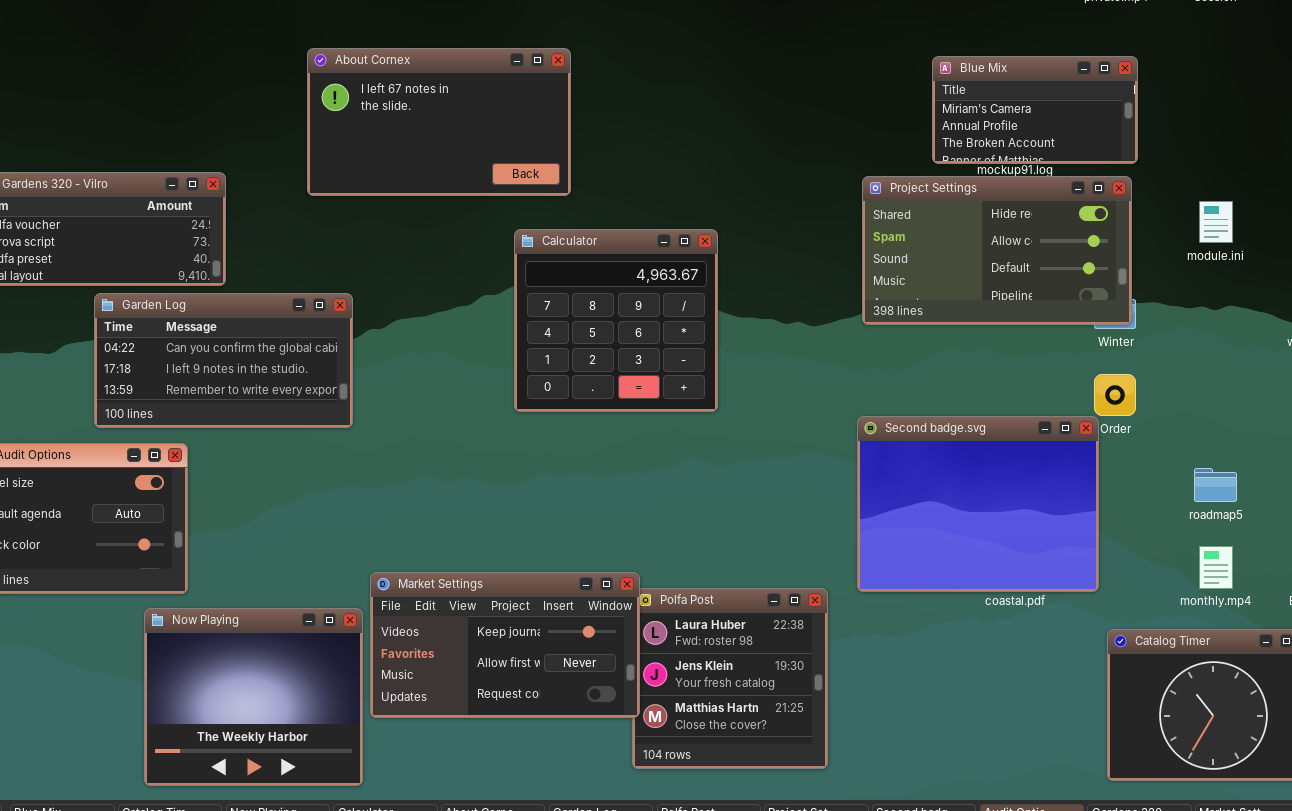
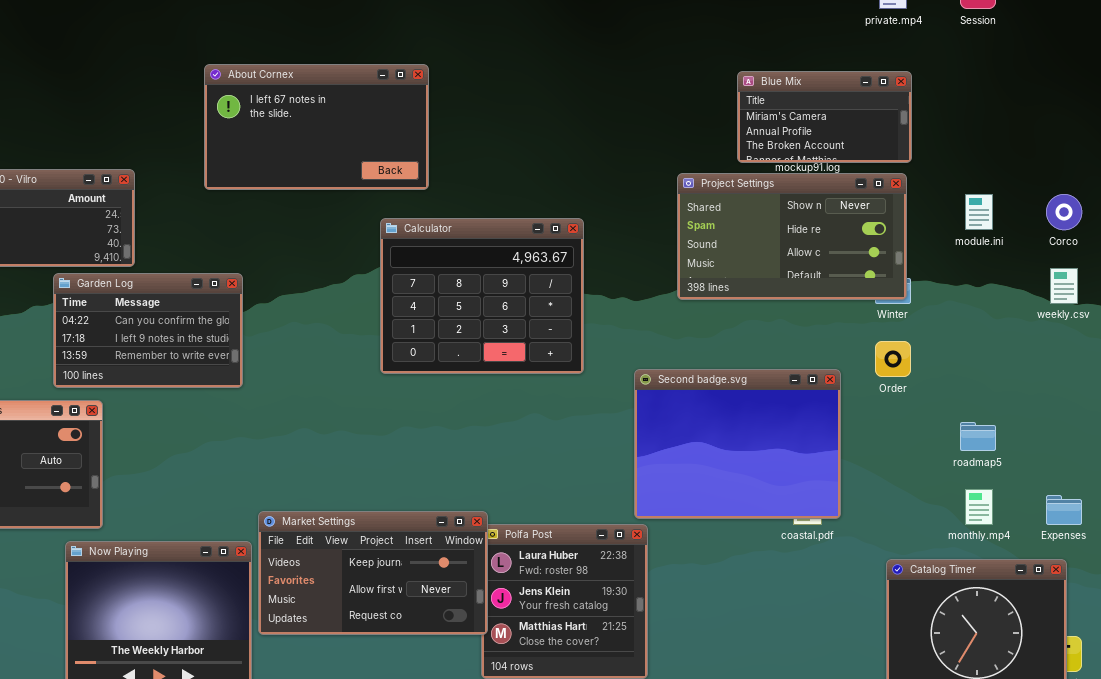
Project Settings: [862,176,1132,325] -> [677,173,907,300], scrolled up 1 row
Calculator: [514,229,718,412] -> [380,218,584,374], resized
Garden Log: [94,293,353,428] -> [53,273,243,388], resized
Second badge.svg: [857,416,1099,592] -> [634,369,841,519], moved

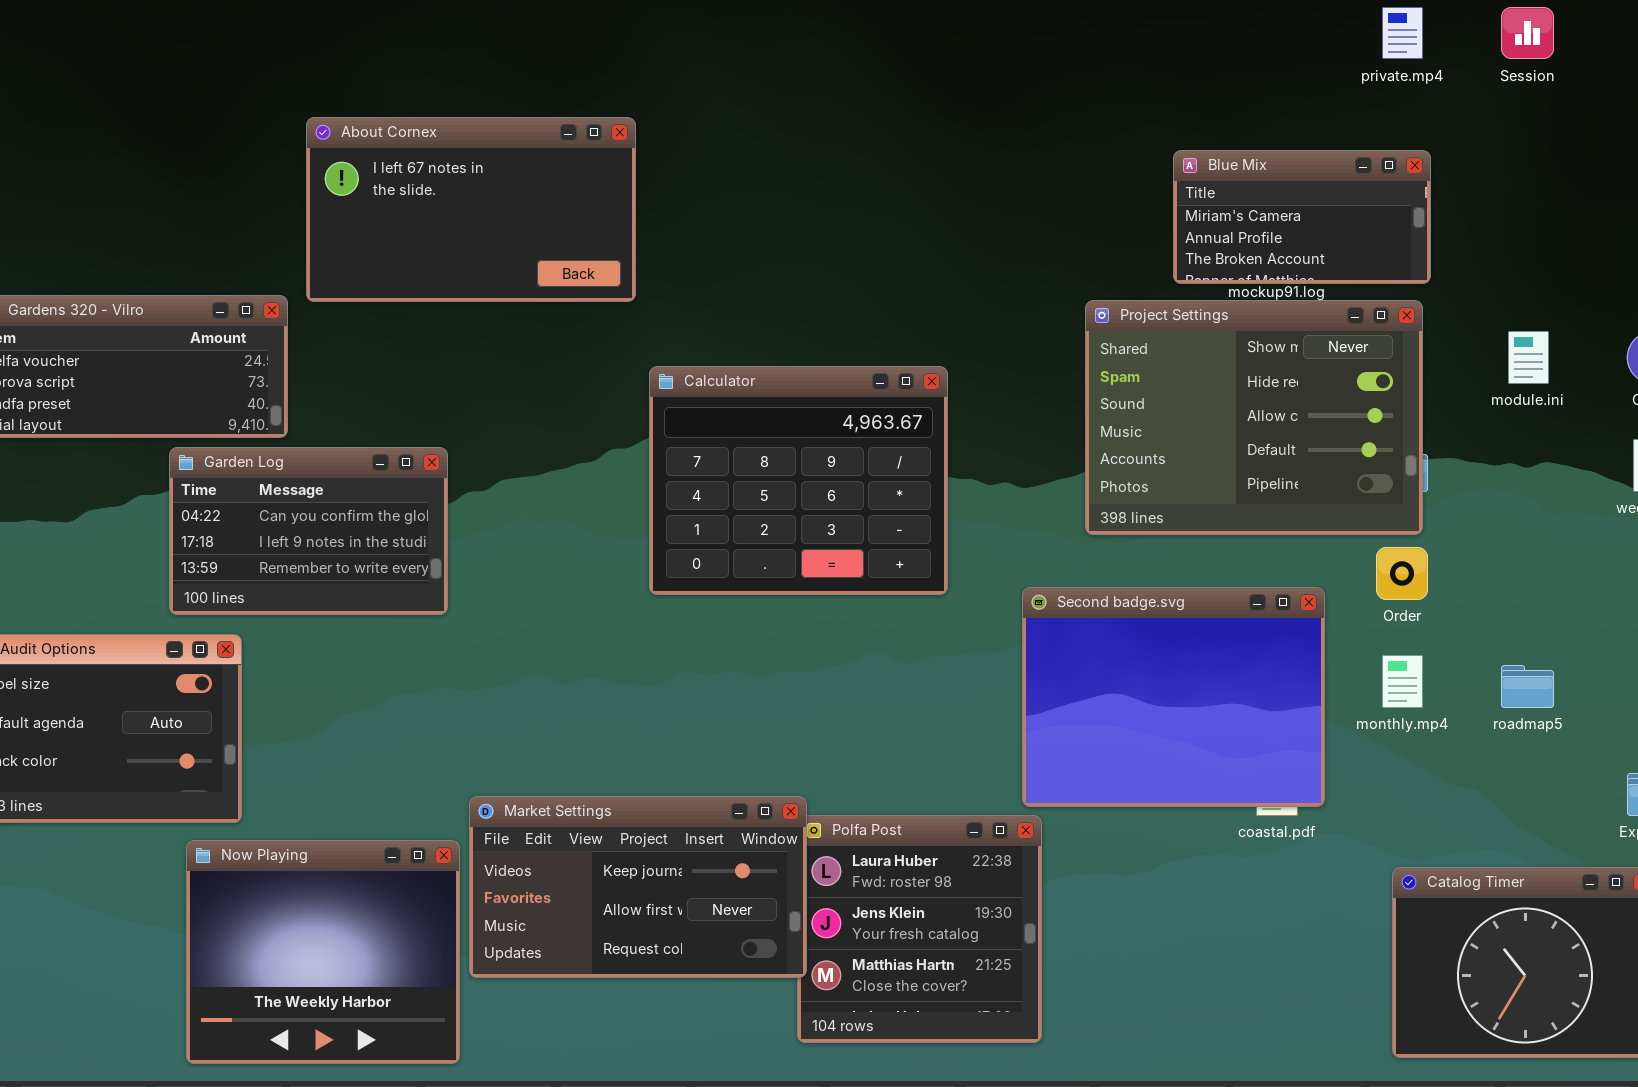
About Cornex: [204,64,429,190] -> [306,117,636,302], moved
Project Settings: [677,173,907,300] -> [1085,300,1423,535], resized
monthly.mp4: [965,489,993,525] -> [1382,655,1423,708], moved

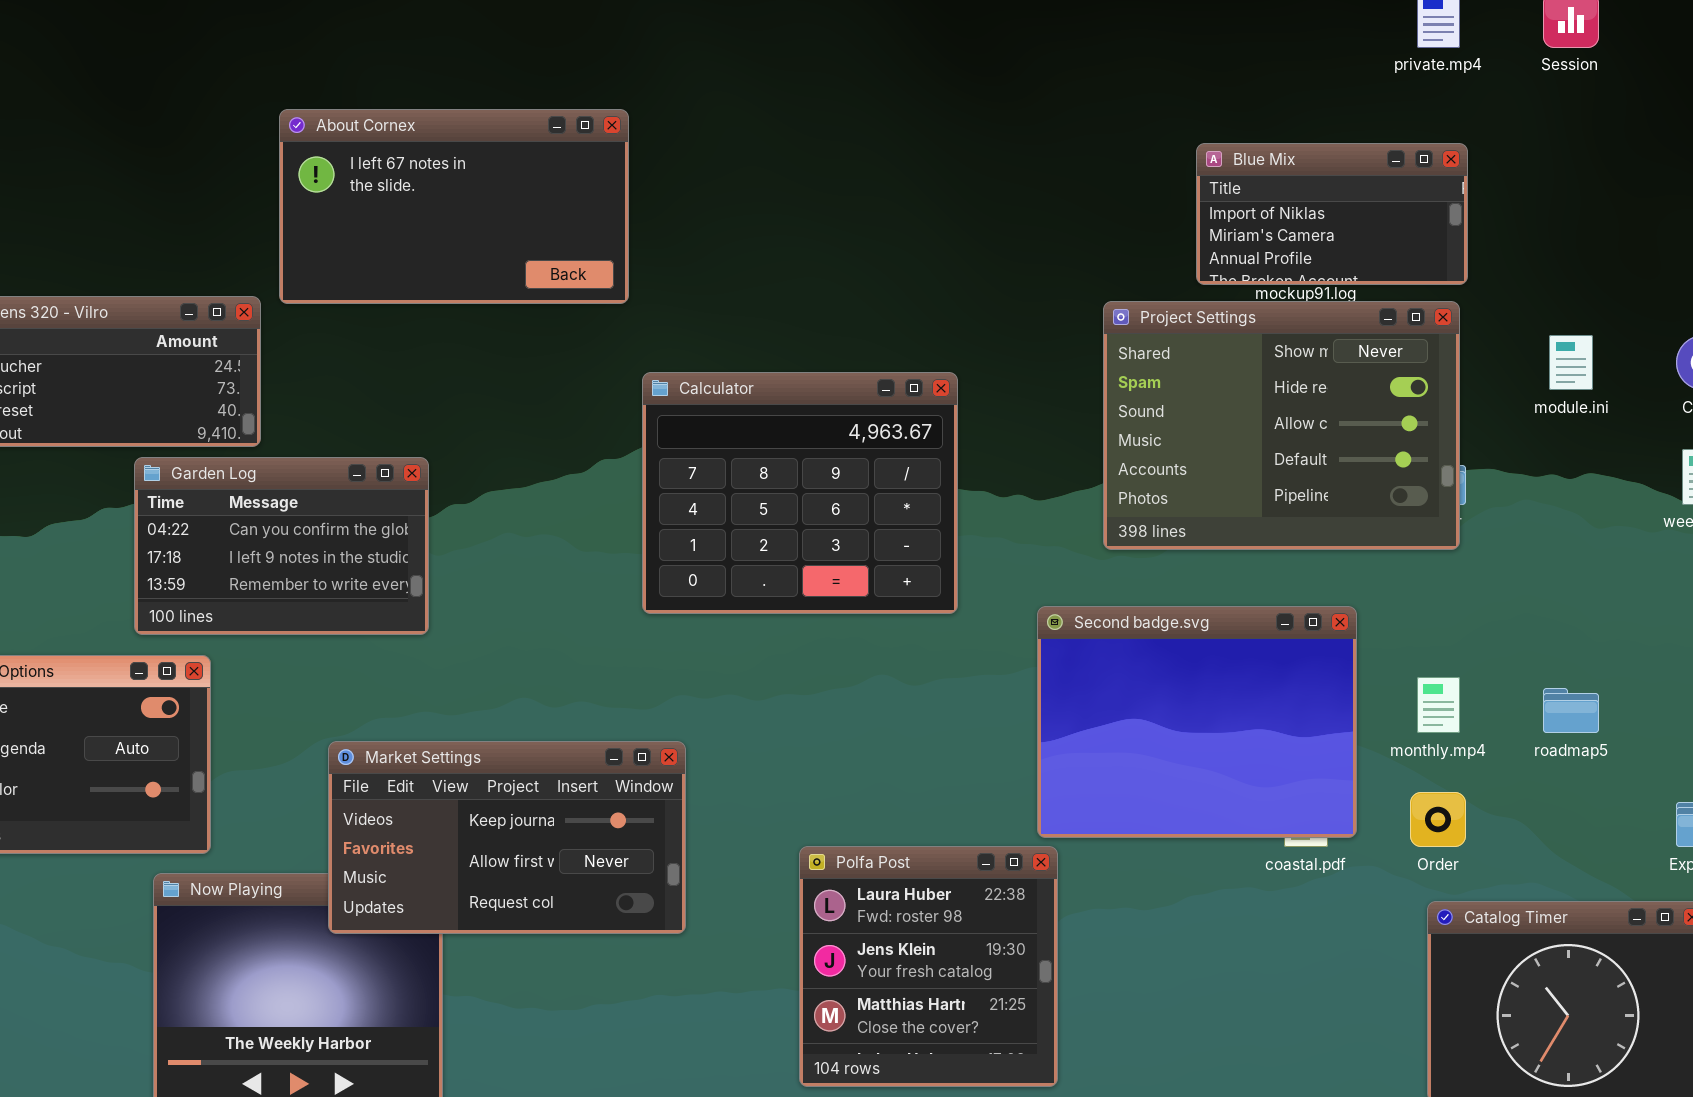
Blue Mix: [1173,150,1431,284] -> [1196,143,1468,285], scrolled up 1 row
Order: [1376,547,1428,600] -> [1410,792,1466,847], moved
Market Settings: [469,796,807,978] -> [328,741,686,934], moved

